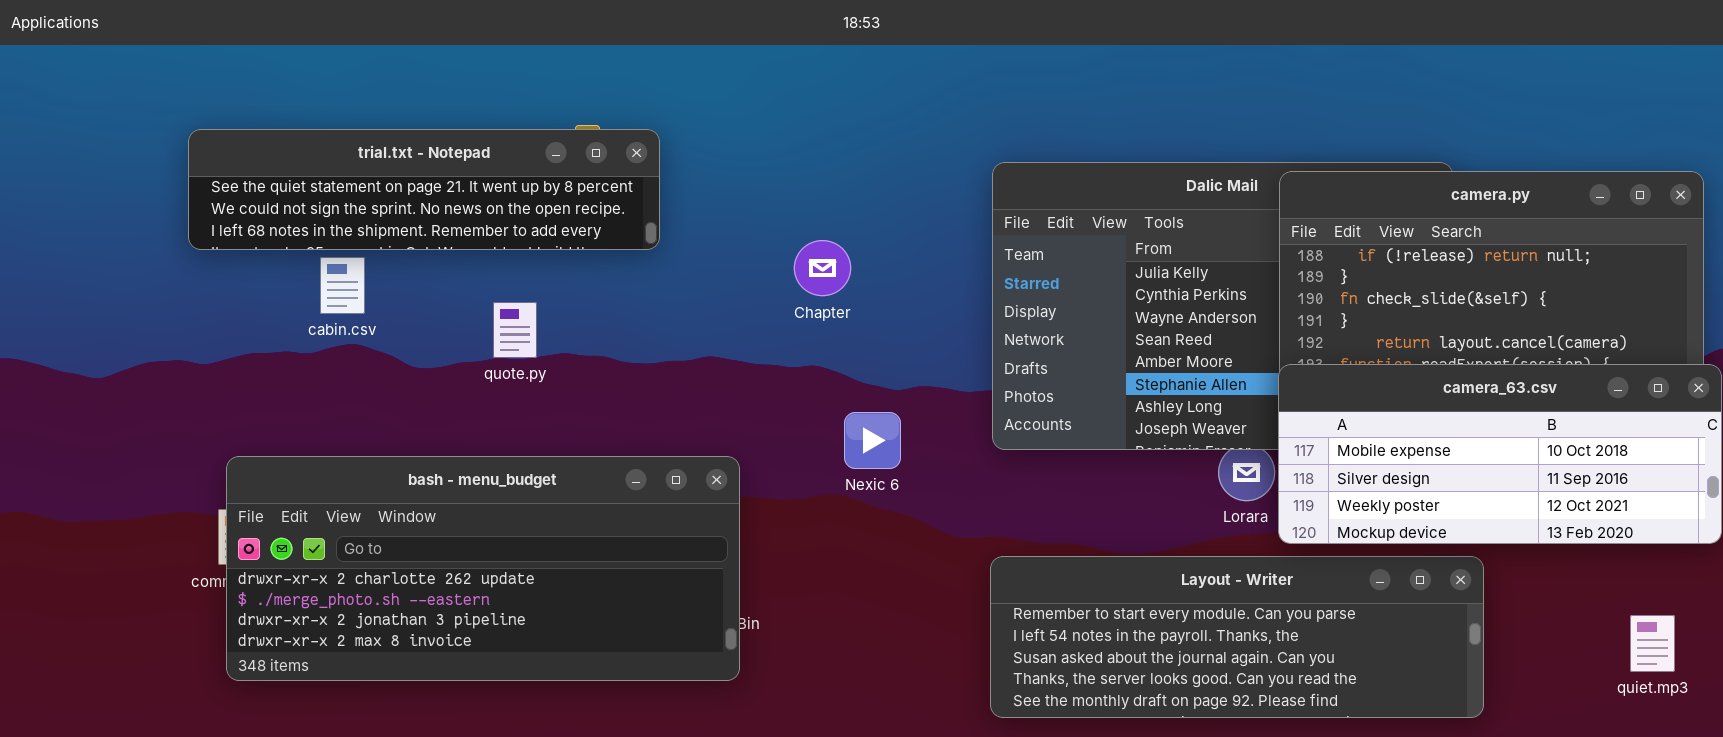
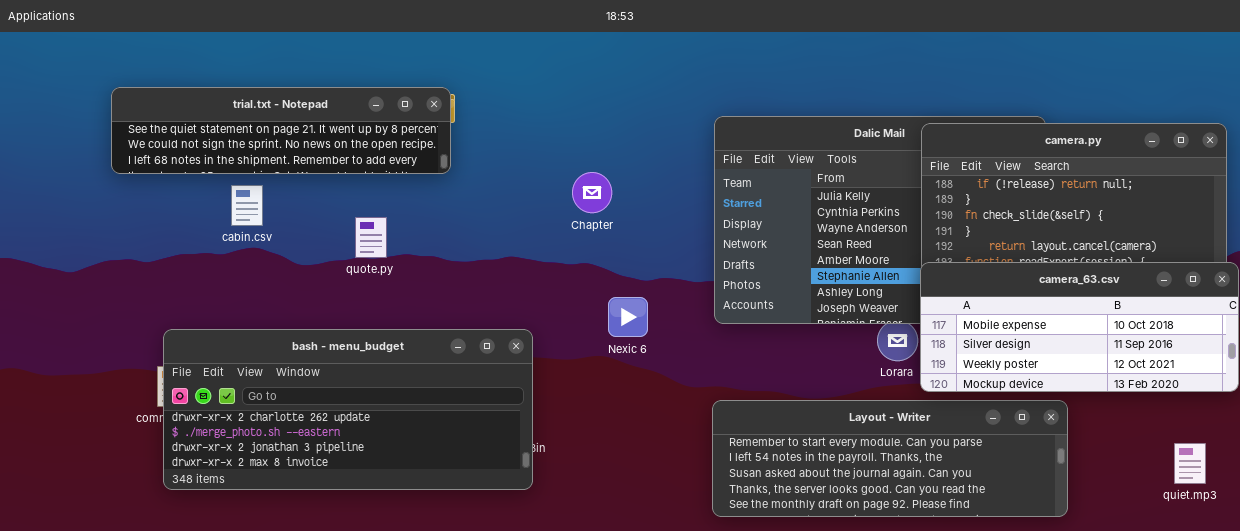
trial.txt - Notepad: [188,129,660,250] -> [111,87,451,174], moved

